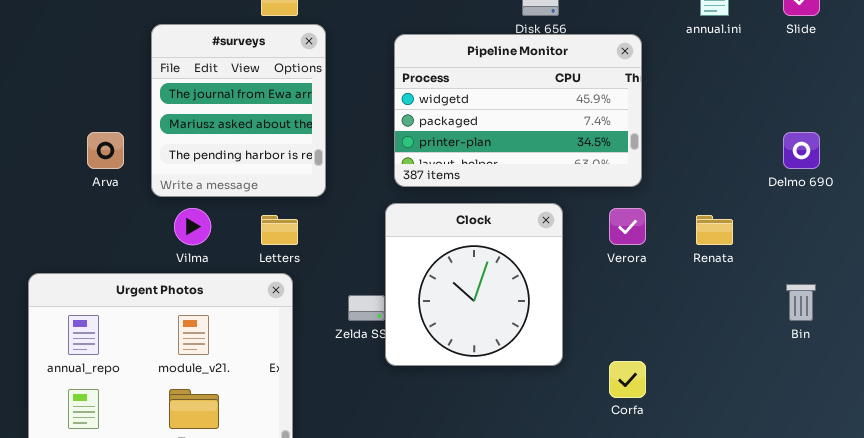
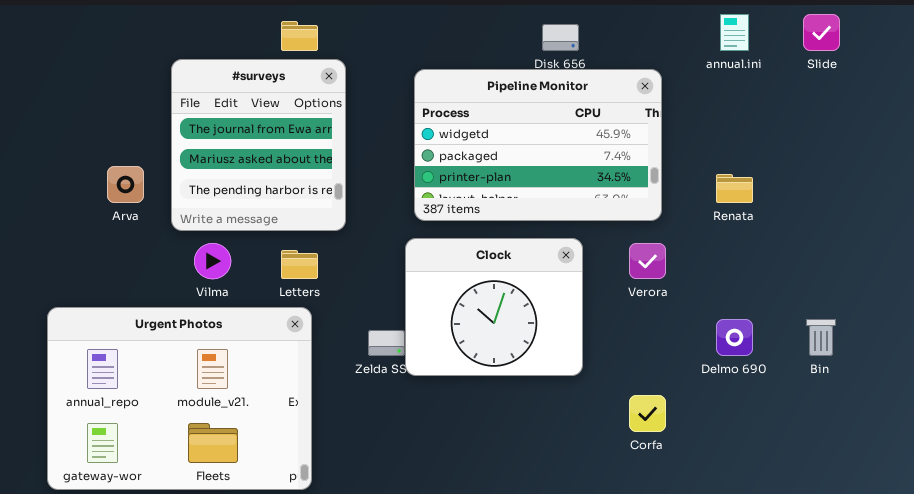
Delmo 690: [783,132,820,169] -> [716,319,753,356], moved
Clock: [385,203,563,366] -> [405,238,583,376], resized
Renata: [696,215,733,245] -> [716,174,753,203], moved

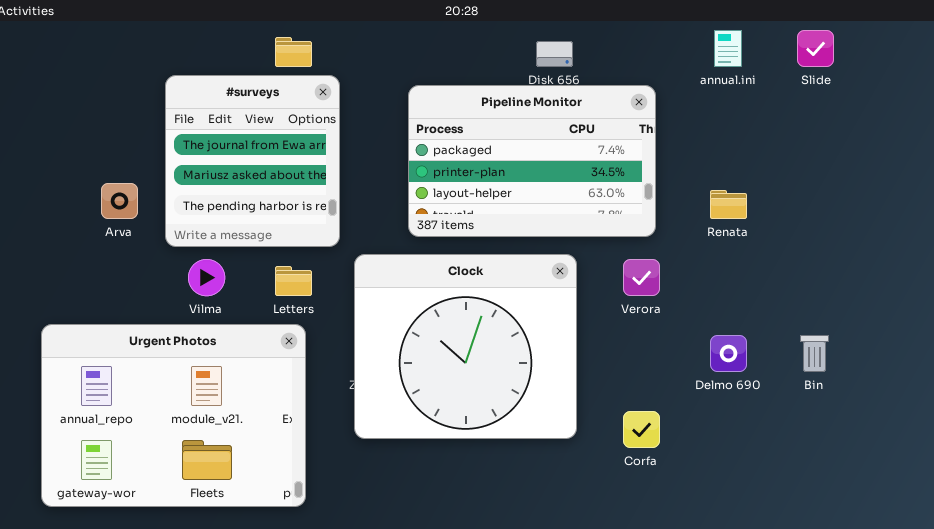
Pipeline Monitor: [414,69,662,221] -> [408,85,656,237], scrolled down 1 row
Clock: [405,238,583,376] -> [354,254,577,439], resized

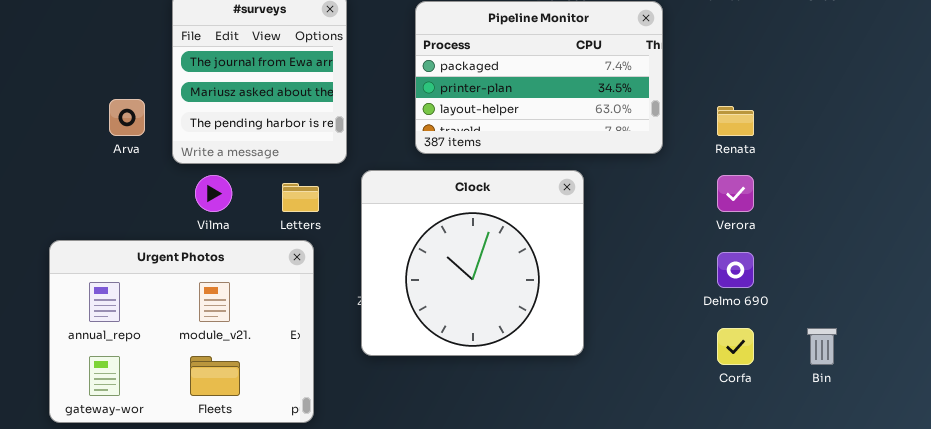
Verora: [623,259,660,296] -> [717,175,754,212], moved
Bin: [800,335,829,372] -> [807,328,837,365], moved
Corfa: [623,411,660,448] -> [717,328,754,365], moved

